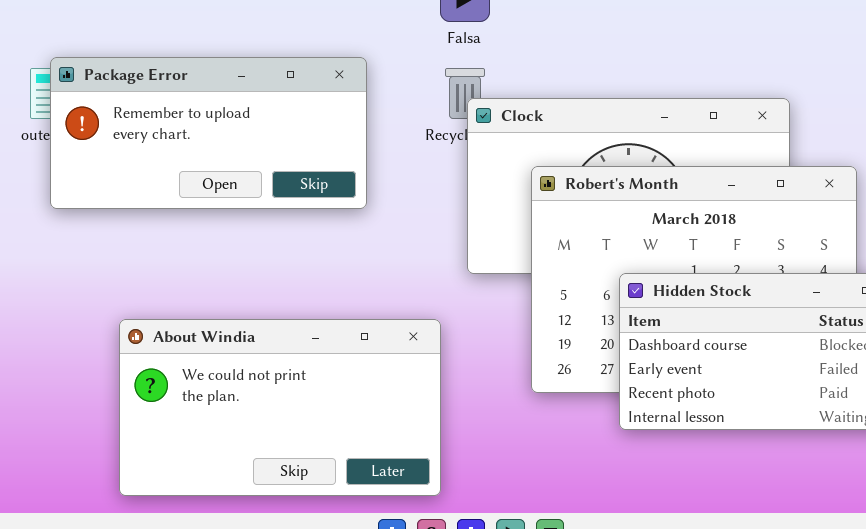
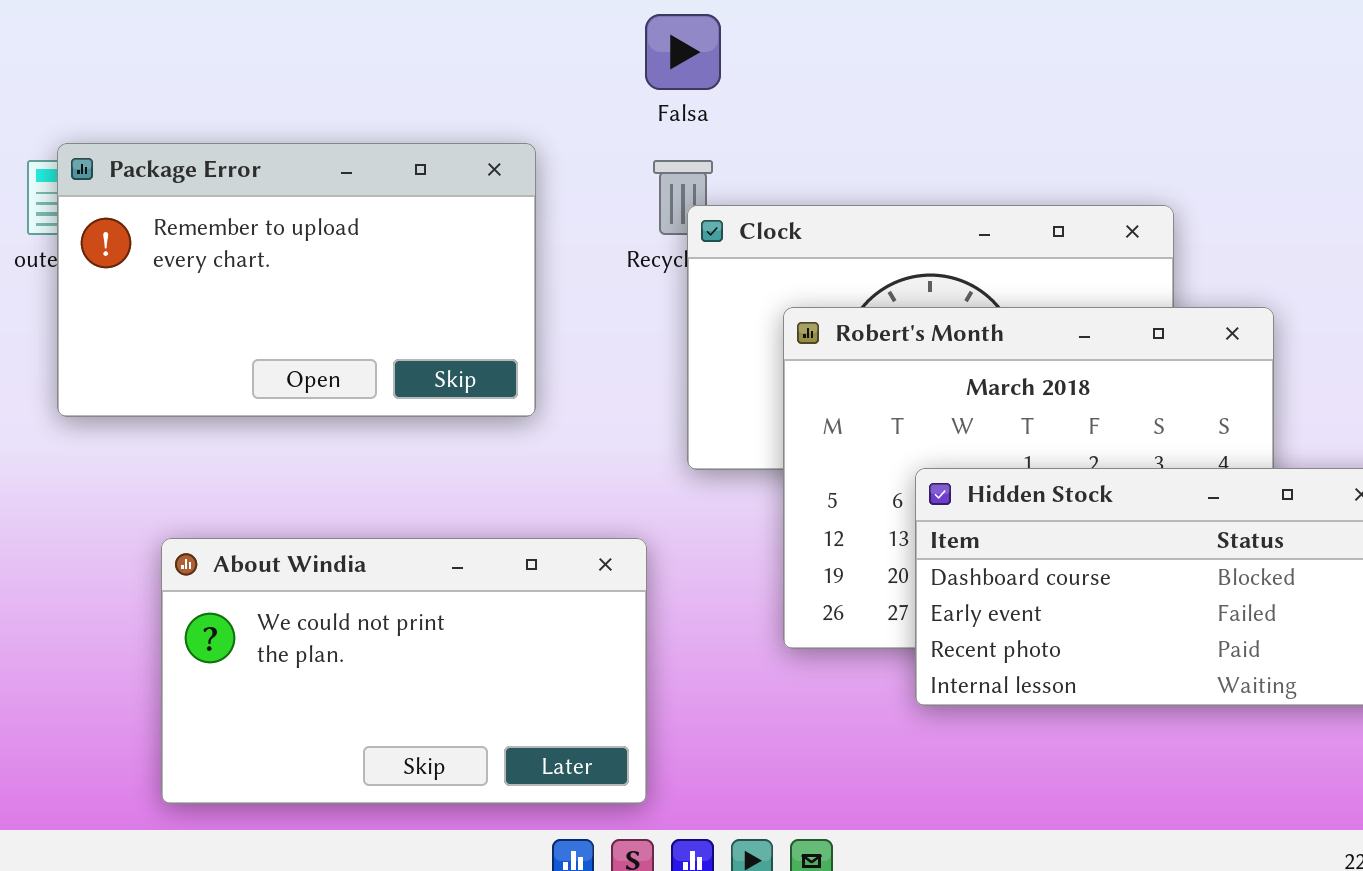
Package Error: [50,57,367,209] -> [57,143,536,417], resized

